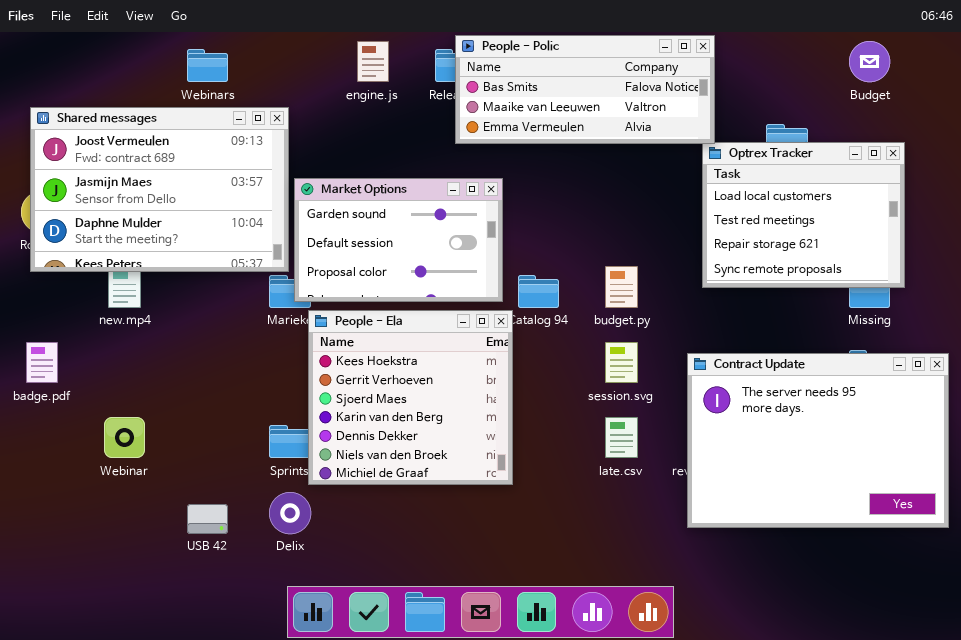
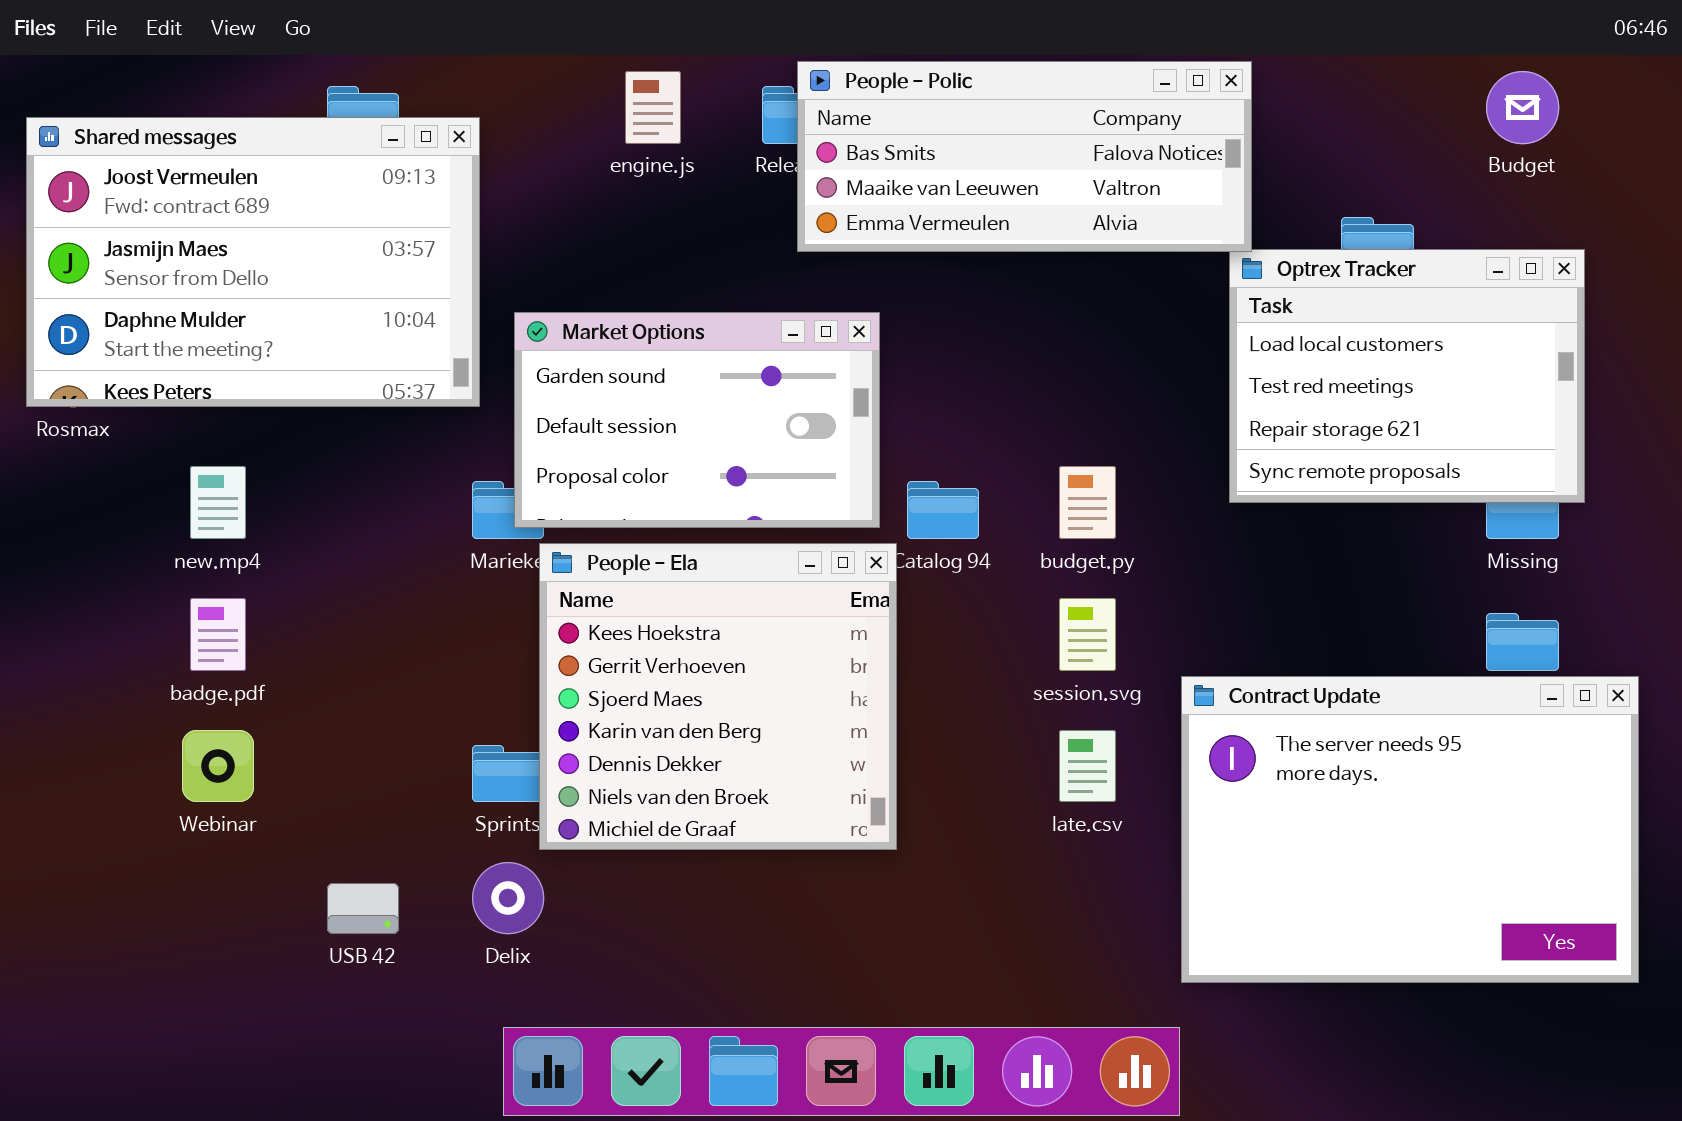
Shared messages: [30,107,289,272] -> [26,117,480,407], moved
badge.pdf: [26,342,58,383] -> [190,598,246,671], moved
Contract Update: [687,353,949,528] -> [1181,676,1639,983], moved

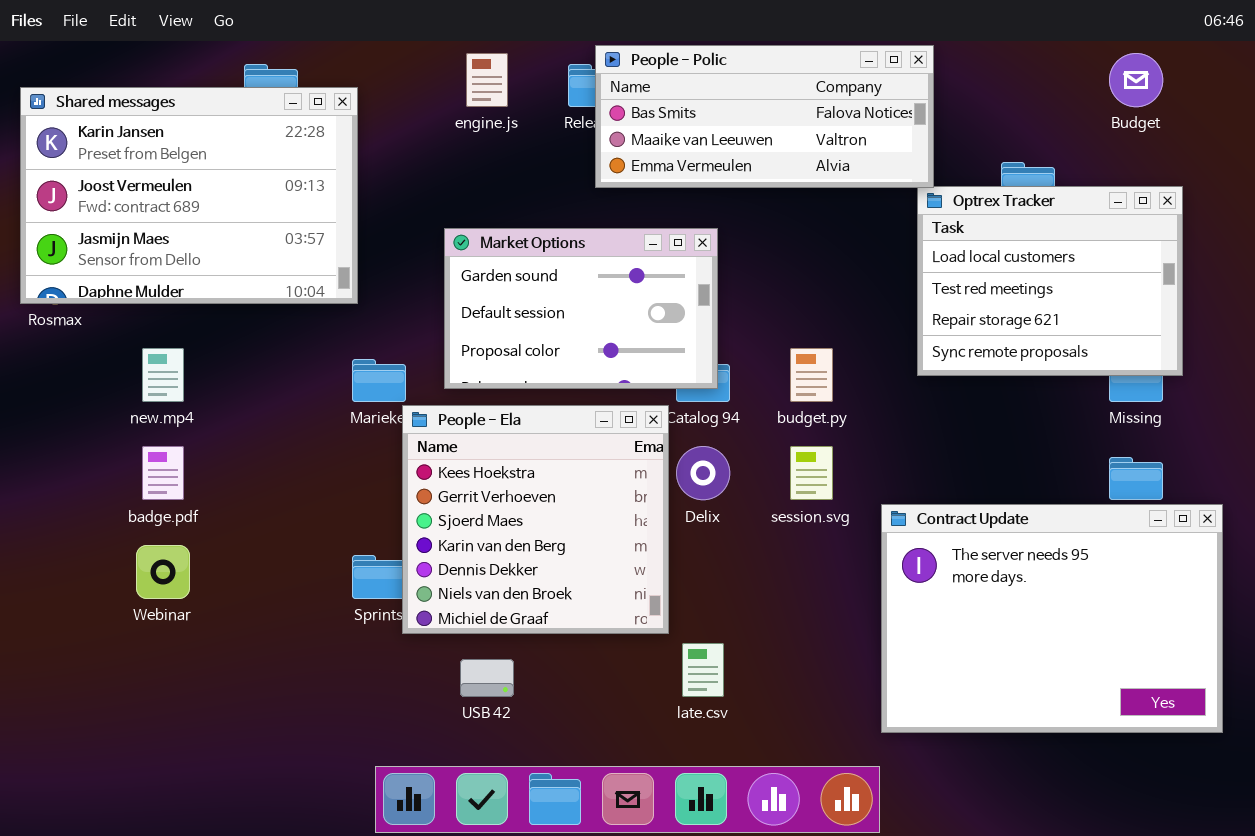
Shared messages: [26,117,480,407] -> [20,87,358,304], scrolled up 1 row
Market Options: [514,312,880,528] -> [444,228,718,389], moved
late.csv: [1059,730,1116,802] -> [682,643,724,697], moved
Delix: [472,862,544,934] -> [676,446,730,500], moved
USB 42: [327,883,399,934] -> [460,659,514,697], moved

